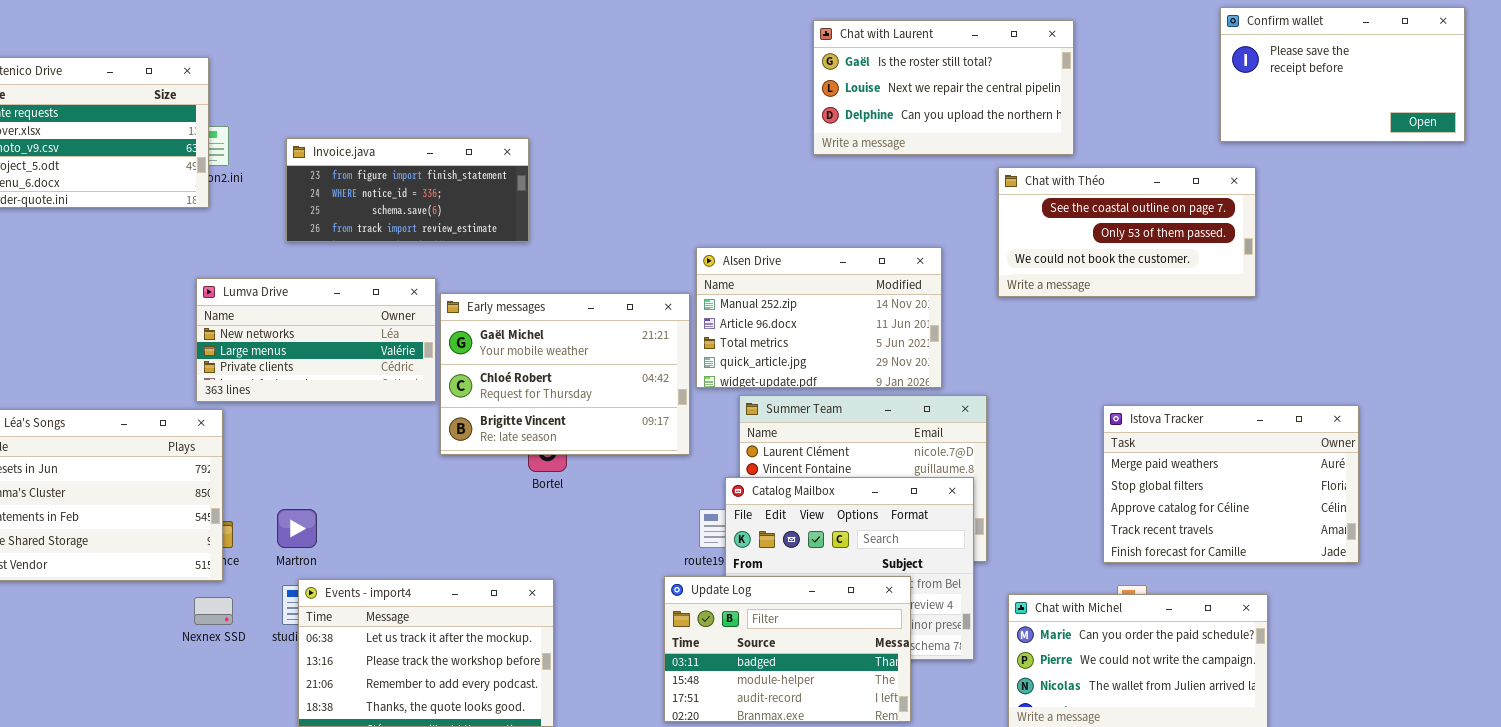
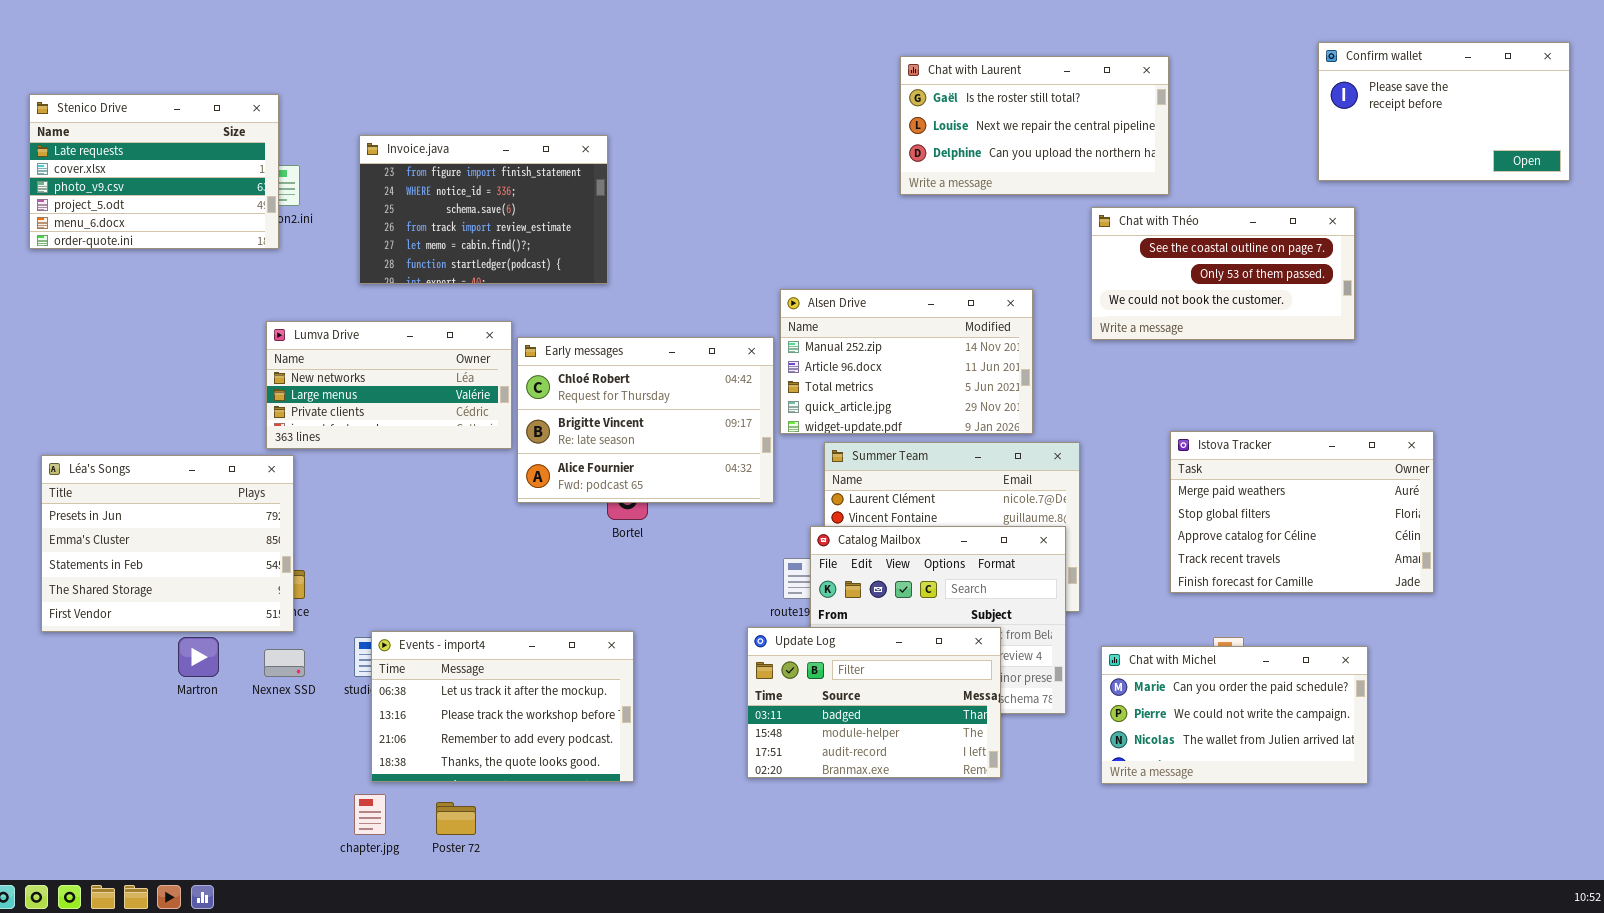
Invoice.java: [286,138,529,242] -> [359,135,608,284], resized
Early messages: [440,293,690,455] -> [517,337,774,503], scrolled down 1 row
Istova Tracker: [1103,405,1359,563] -> [1170,431,1434,593], moved
Martron: [277,509,317,548] -> [178,637,219,677], moved

